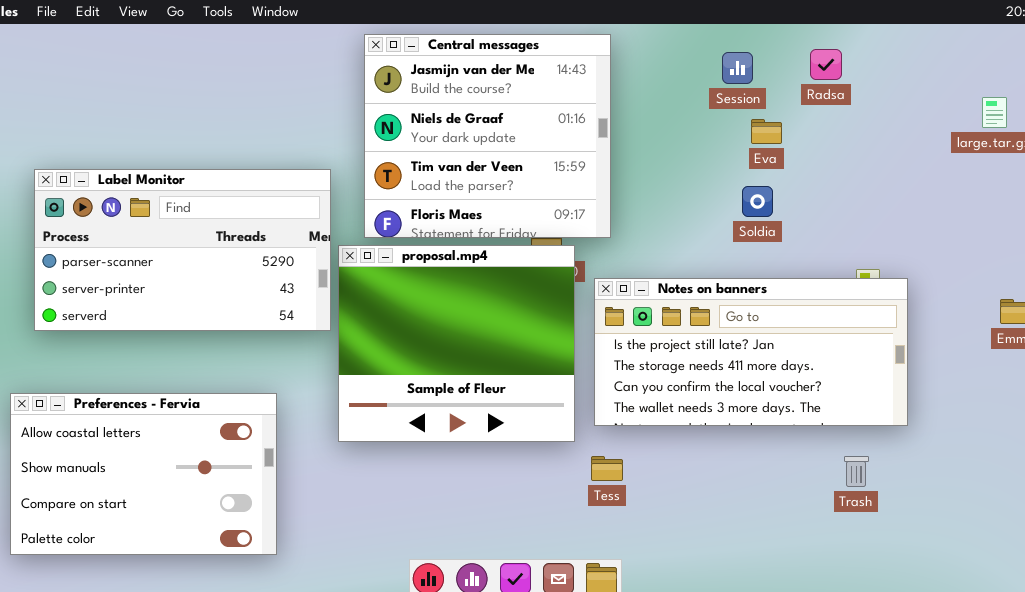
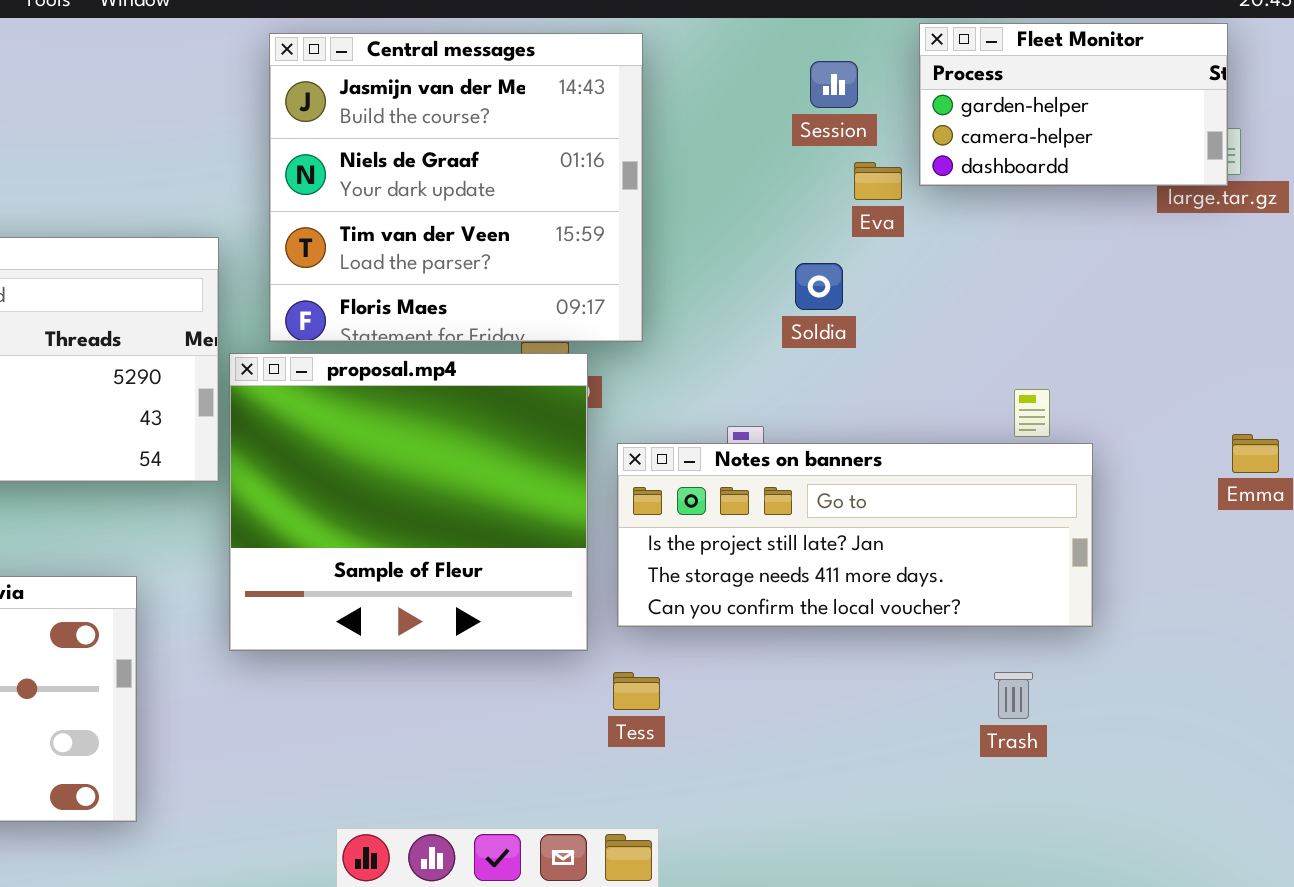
Fleet Monitor: none -> [919,23,1228,186], opened
Soldia: [742,186,773,217] -> [795,263,843,310], moved
Notes on banners: [594,278,908,426] -> [617,443,1093,627], resized

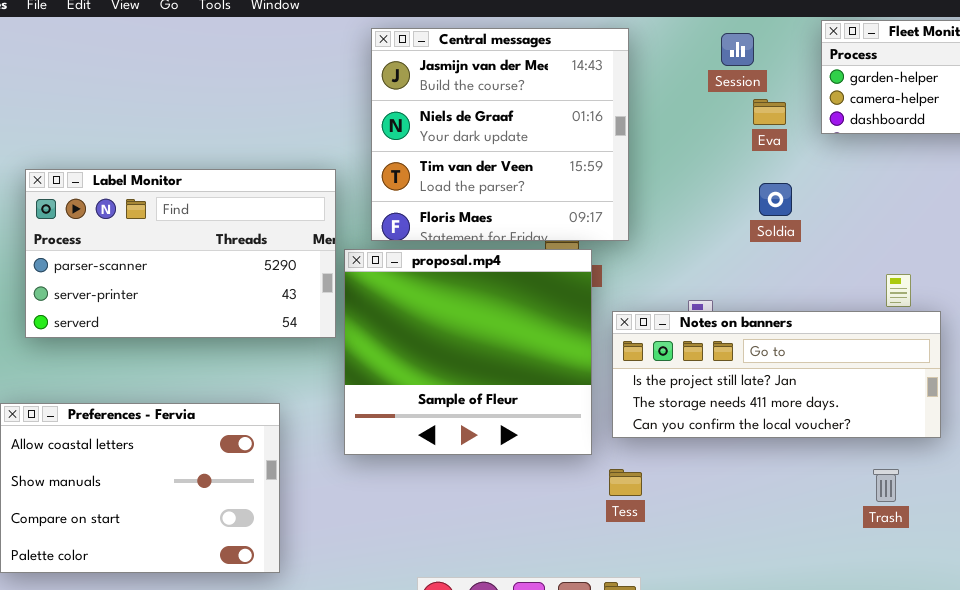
Session: [810,61,858,108] -> [721,33,754,66], moved
Eva: [854,162,902,200] -> [753,99,786,125], moved
Soldia: [795,263,843,310] -> [759,183,792,216], moved

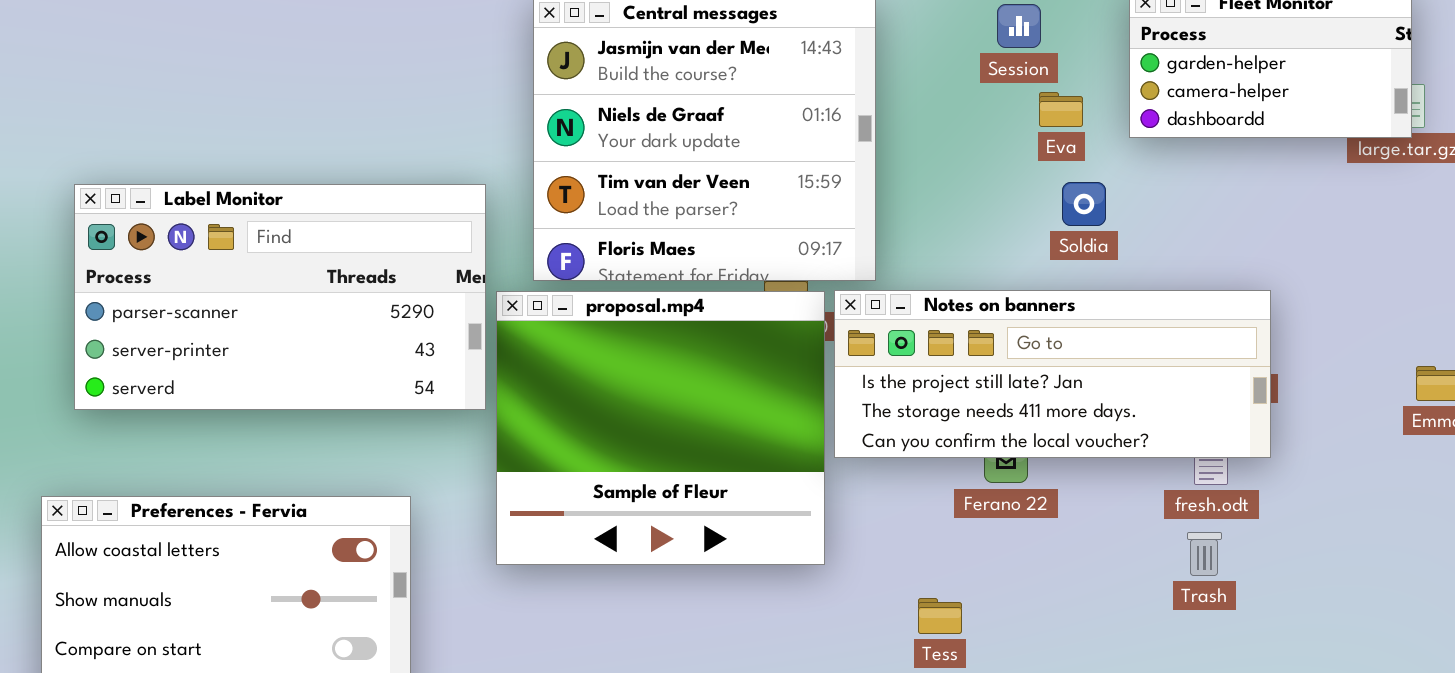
Soldia: [759,183,792,216] -> [1062,182,1106,226], moved
Notes on banners: [612,311,941,438] -> [834,290,1271,458], moved
Tess: [609,469,642,496] -> [918,598,962,634], moved
Trash: [873,469,899,502] -> [1187,532,1222,576], moved

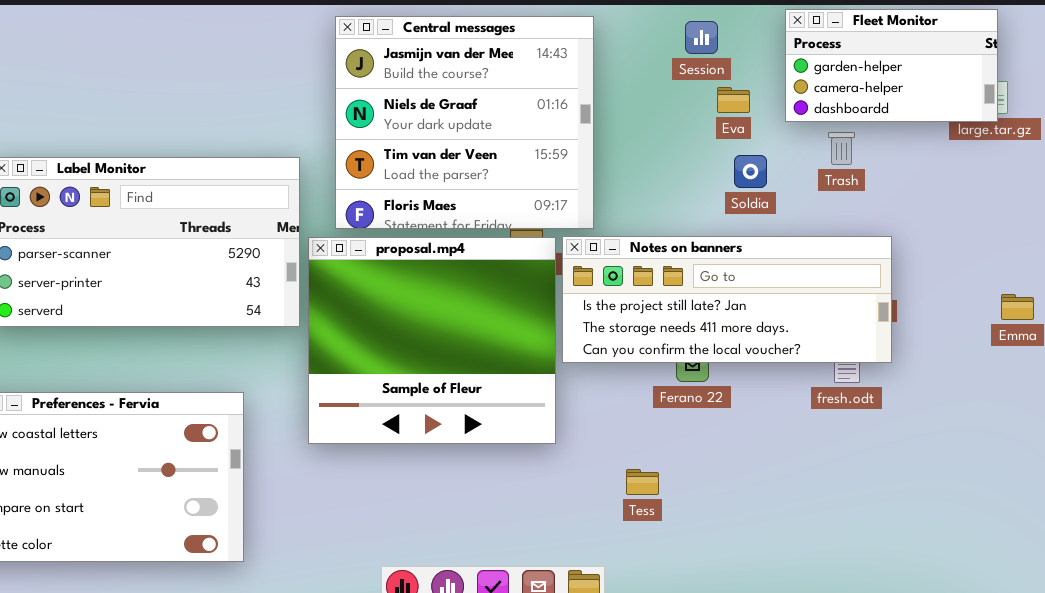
Trash: [1187,532,1222,576] -> [828,132,855,165], moved

